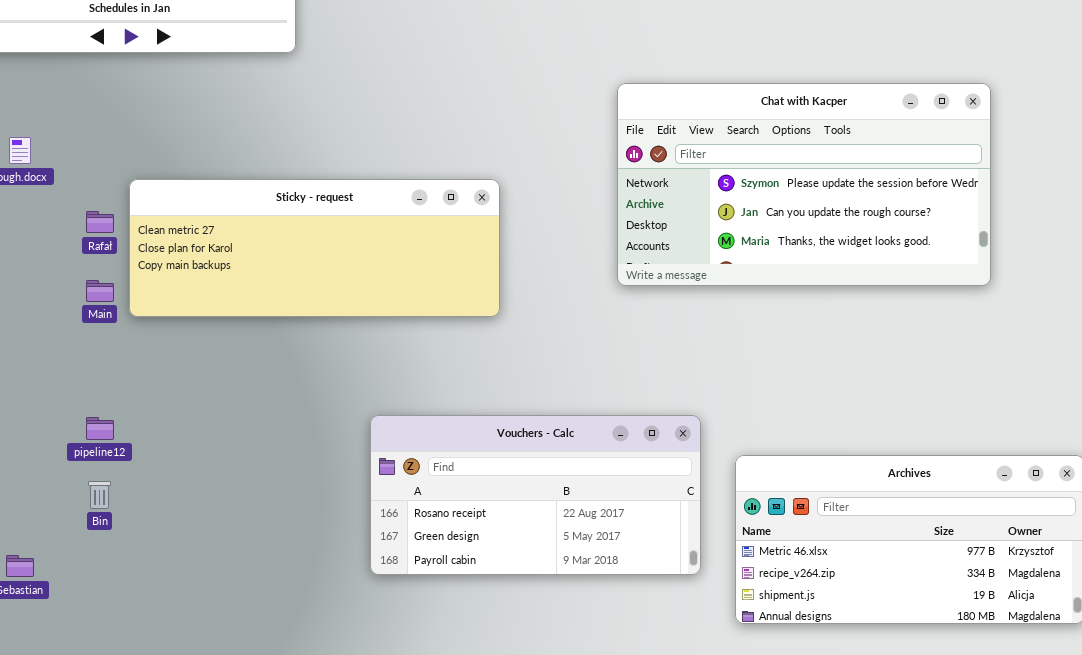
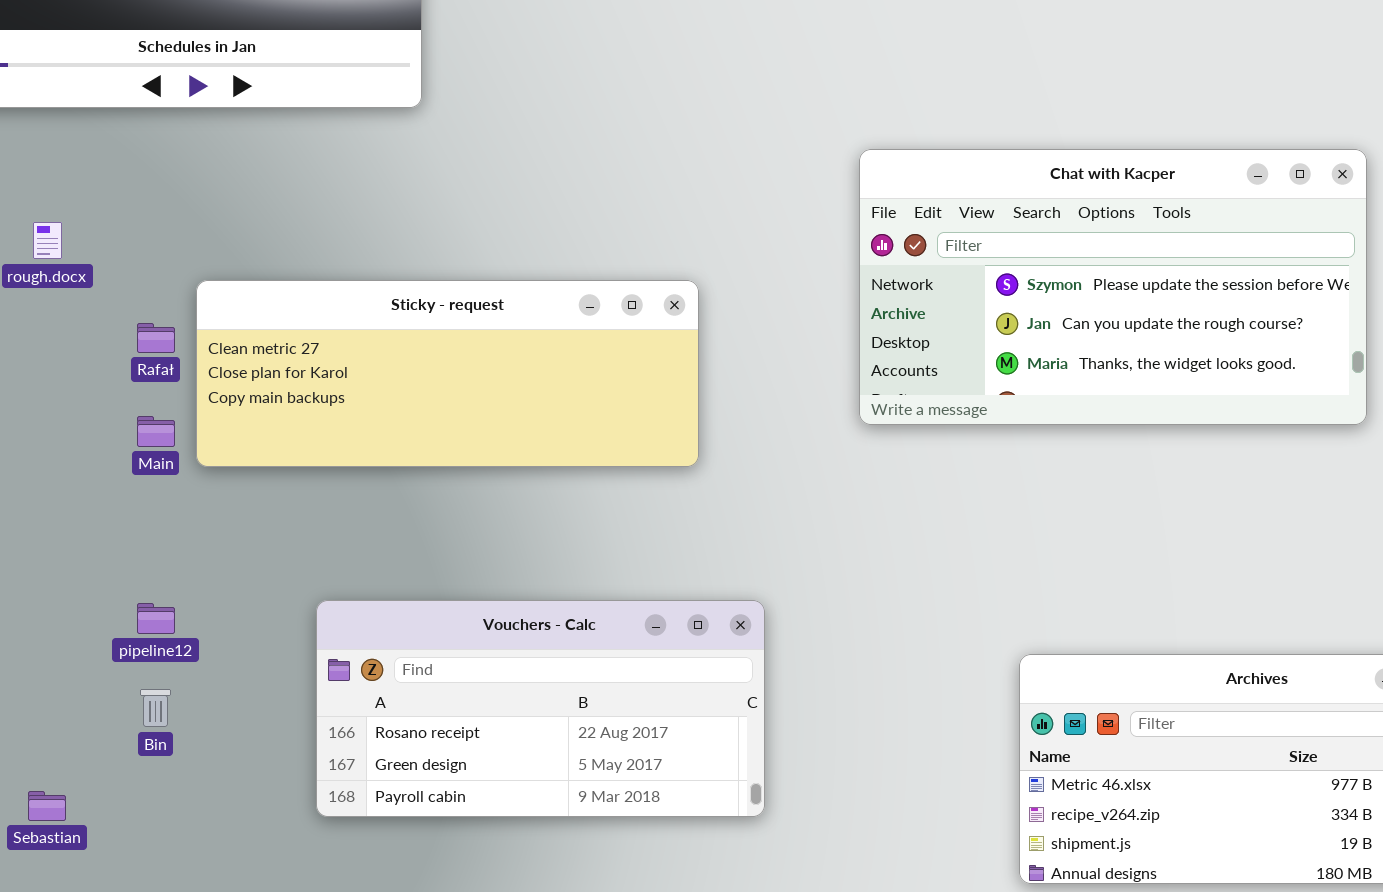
Vouchers - Calc: [370,415,701,575] -> [316,600,765,817], moved

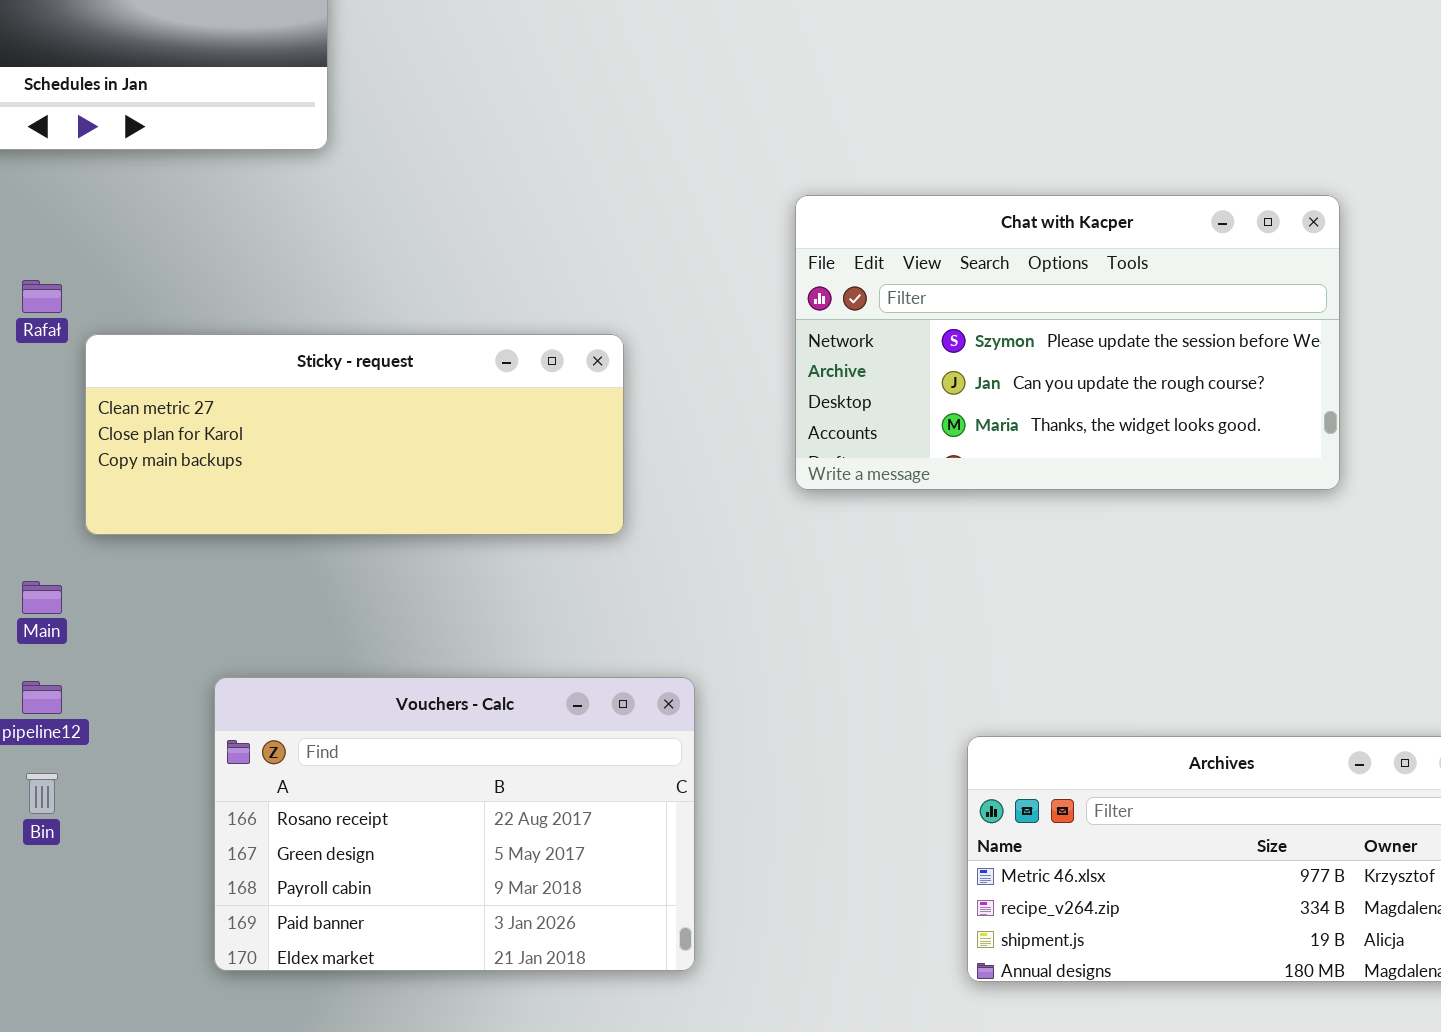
Rafał: [137,323,175,353] -> [22,280,62,313], moved
Main: [137,416,175,447] -> [22,581,62,614], moved
Vouchers - Calc: [316,600,765,817] -> [214,677,695,971], resized

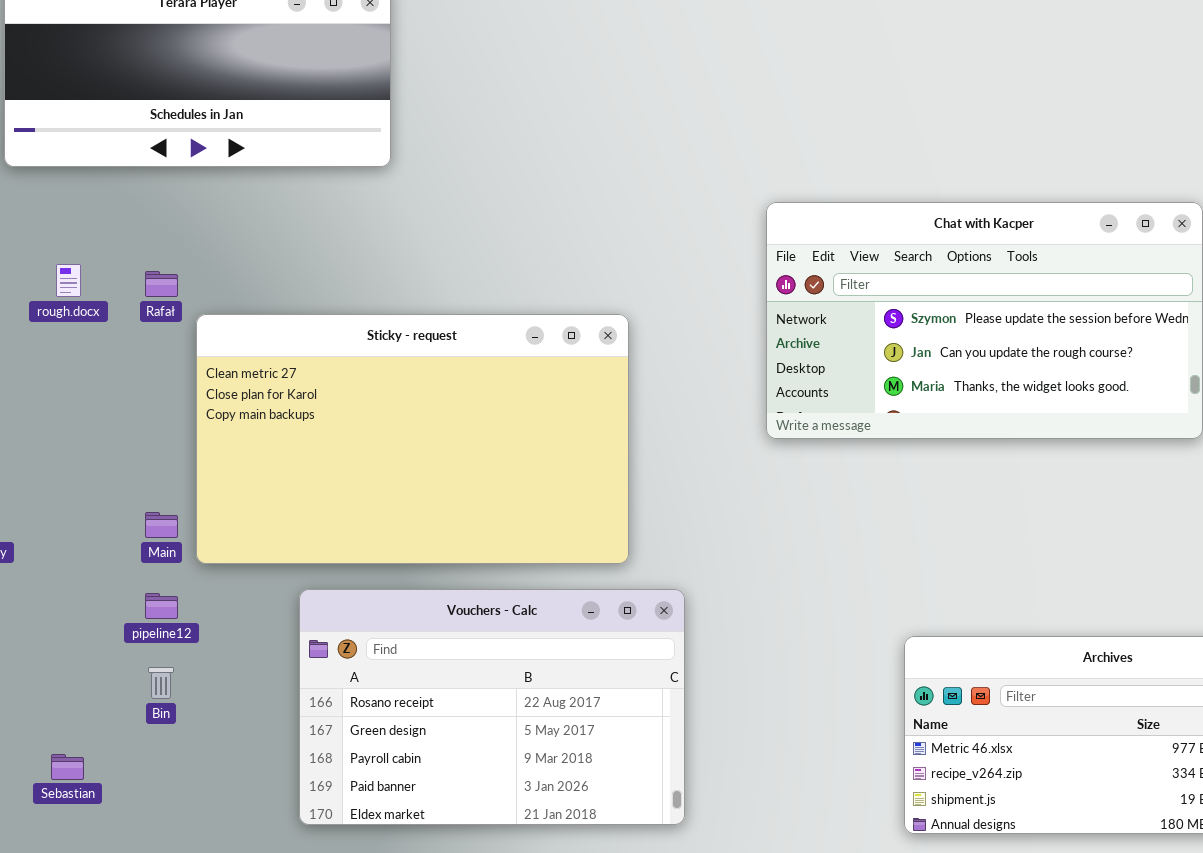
Sticky - request: [85,334,624,535] -> [196,314,629,564], resized

